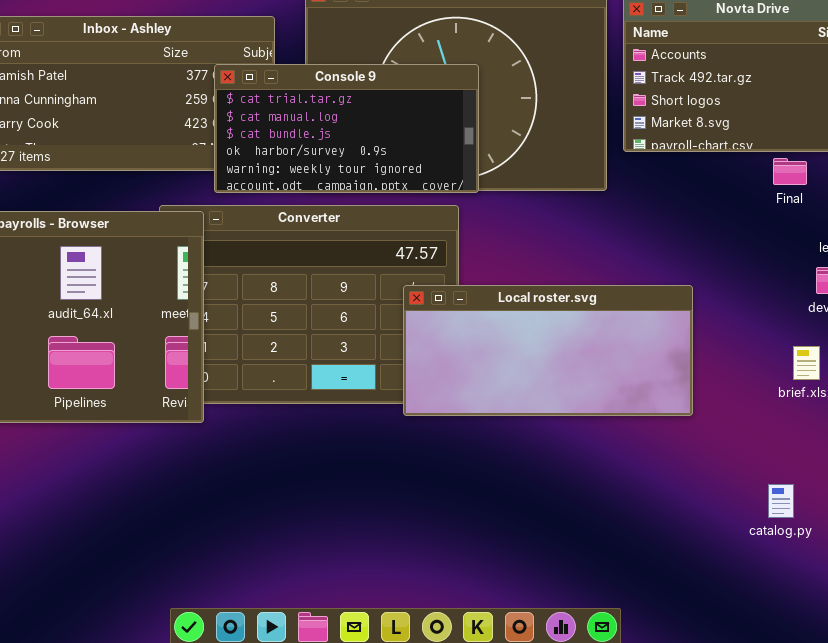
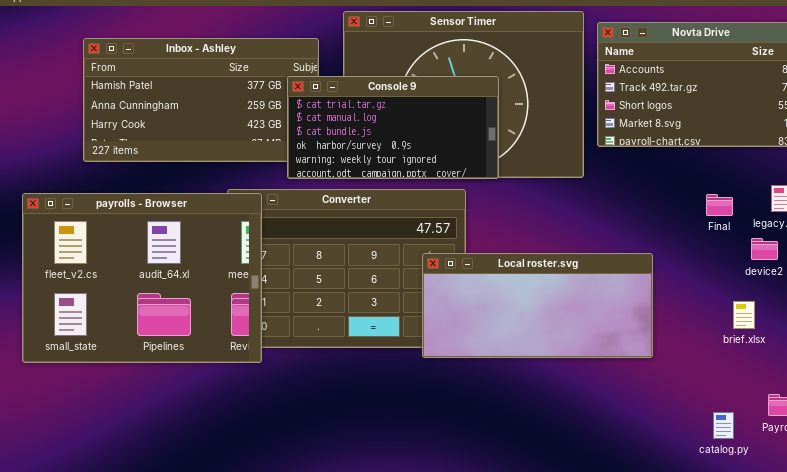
Console 9: [214,64,479,193] -> [287,76,499,179], moved
Final: [773,158,807,185] -> [706,194,733,216], moved

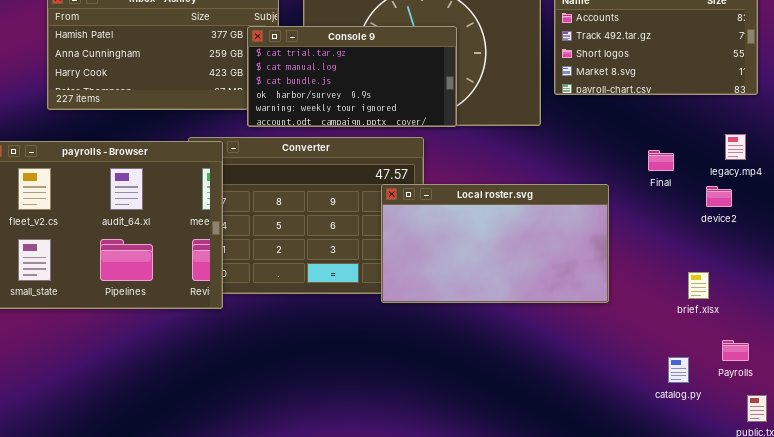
Final: [706,194,733,216] -> [648,150,674,171], moved
Local roster.svg: [422,253,653,358] -> [381,184,609,303], resized
brief.xlsx: [733,301,755,329] -> [688,272,709,299], moved

